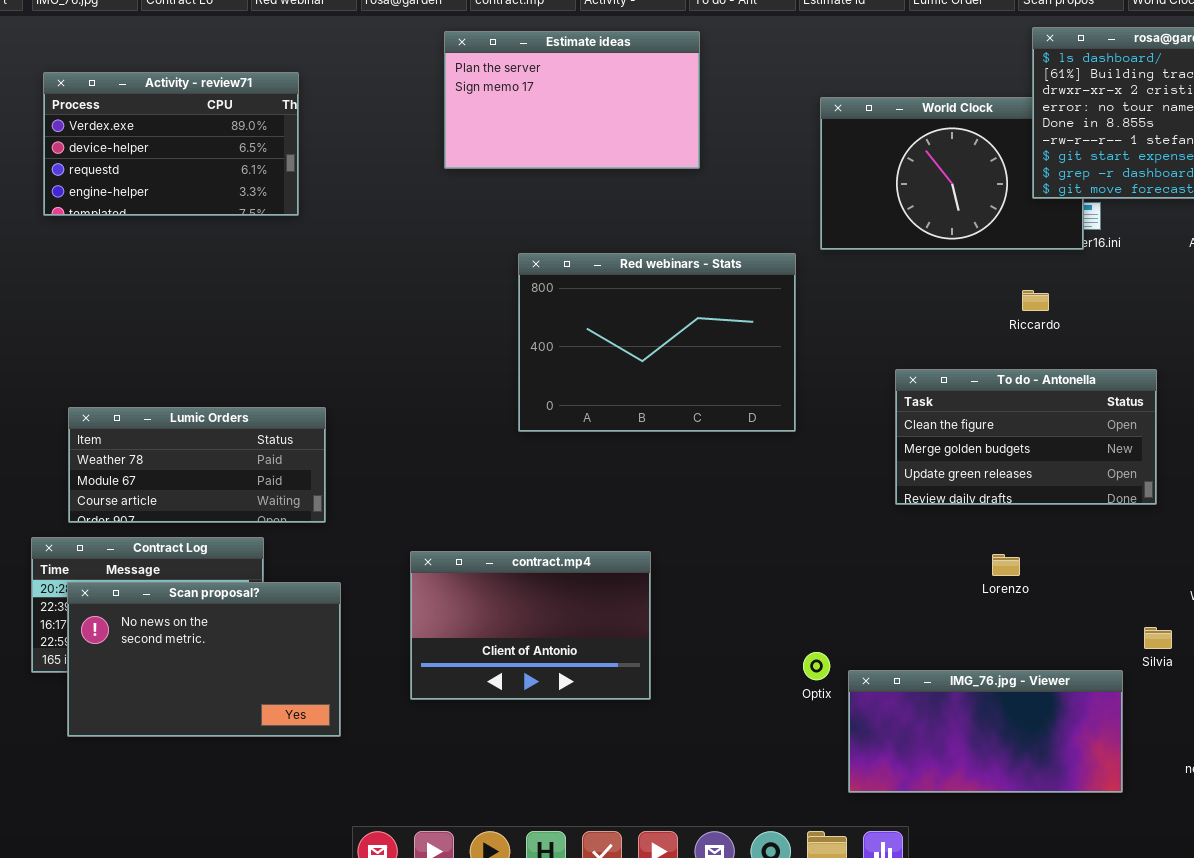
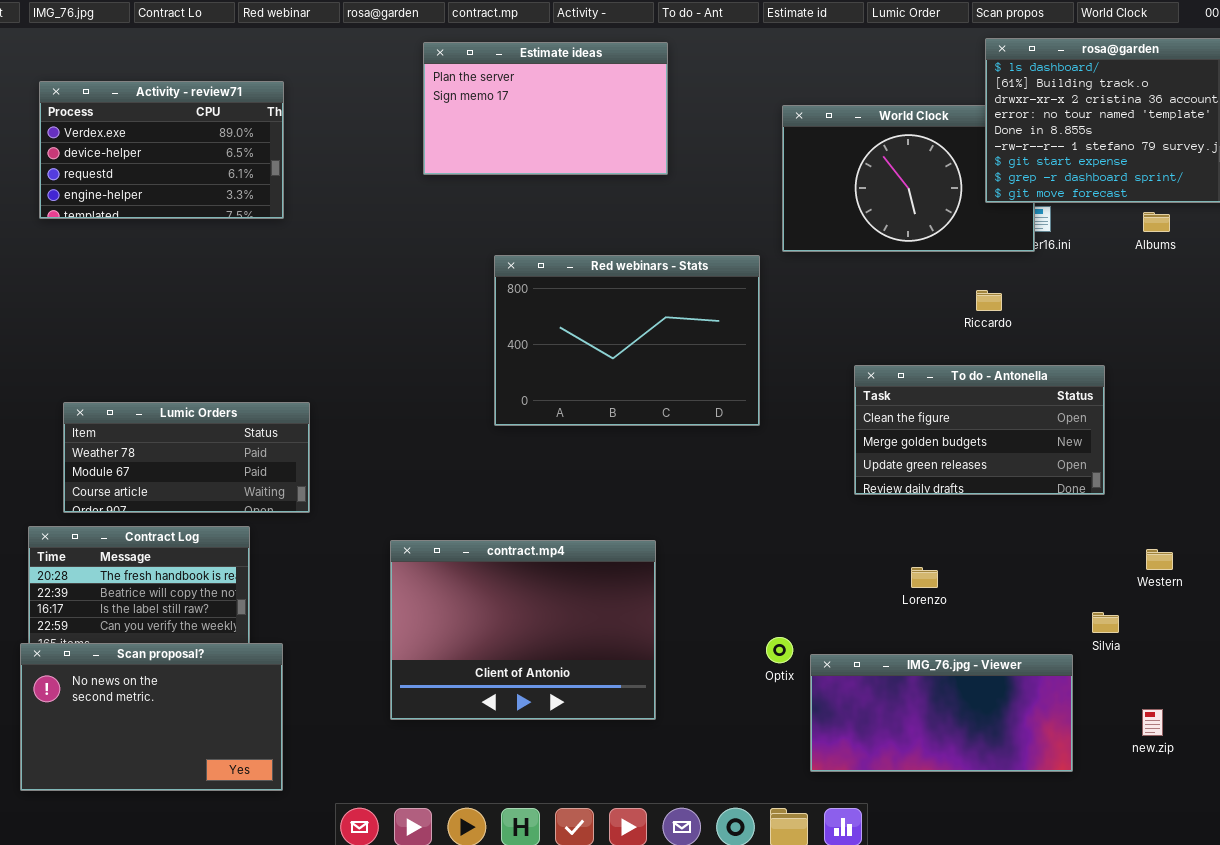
contract.mp4: [410,551,651,700] -> [390,540,656,720], resized
Lorenzo: [992,554,1020,576] -> [911,567,938,588], moved
Scan proposal?: [67,582,341,737] -> [20,643,283,791], moved

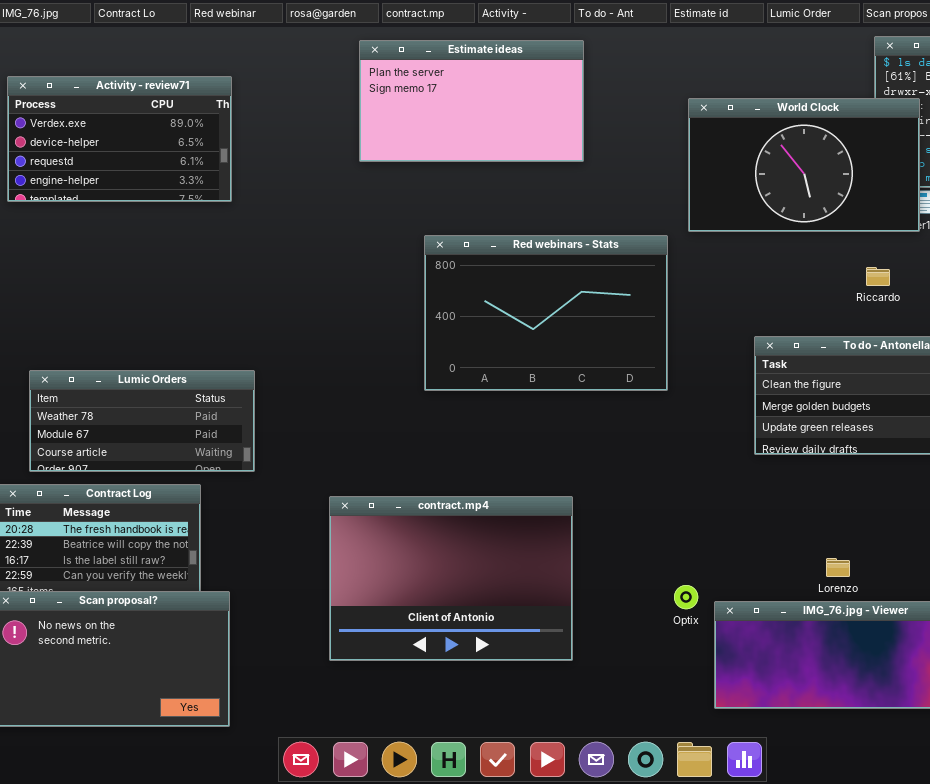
World Clock: [782,105,1035,252] -> [688,98,920,232], raised
Lorenzo: [911,567,938,588] -> [826,558,850,577], moved

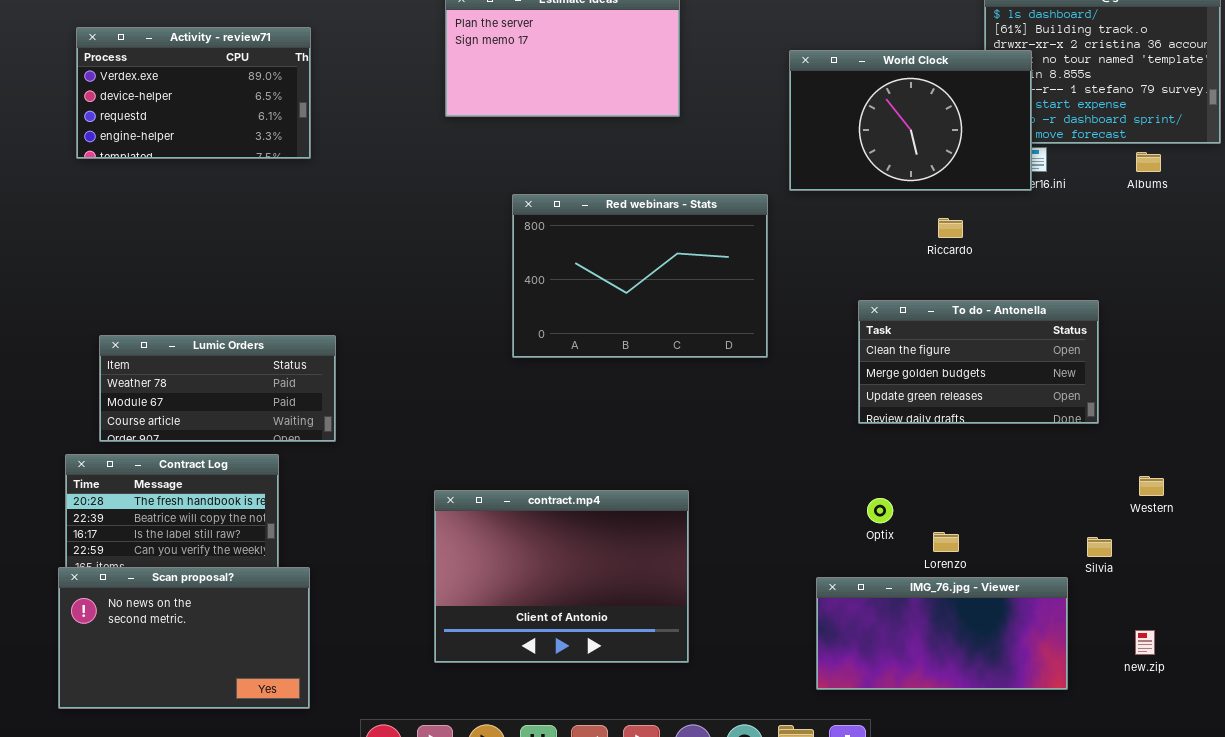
Riccardo: [866,267,890,286] -> [938,218,963,238], moved
contract.mp4: [329,496,573,661] -> [434,490,689,663], moved
Optix: [674,585,698,609] -> [867,498,893,523], moved

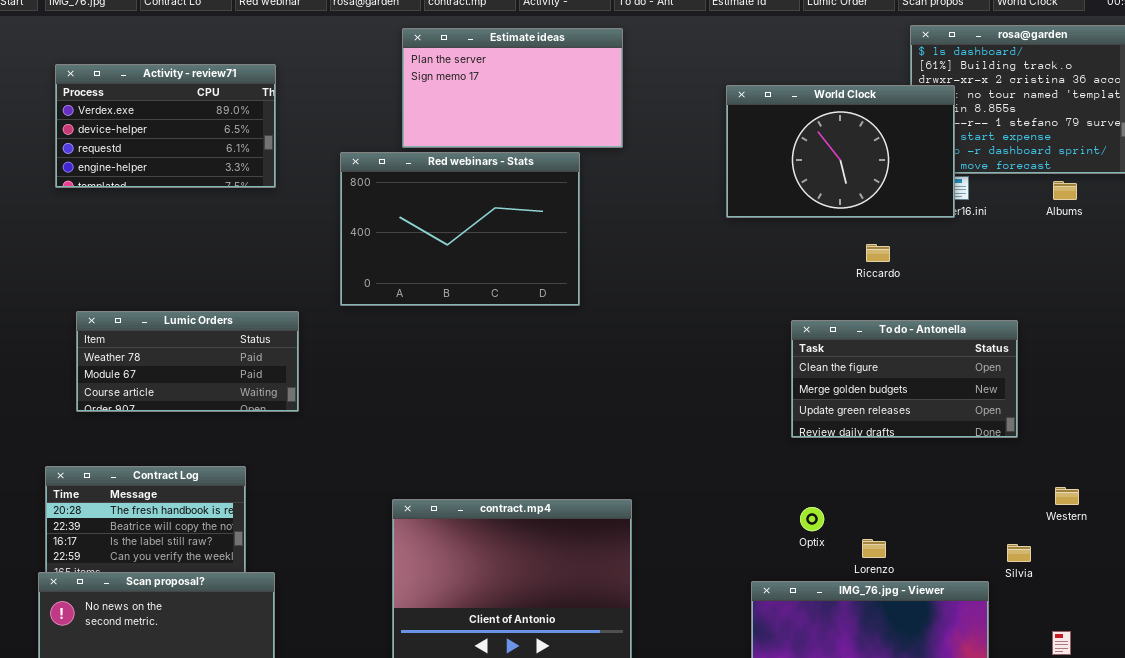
Red webinars - Stats: [512,194,768,358] -> [340,152,580,306], moved
Lumic Orders: [99,335,336,442] -> [76,311,299,412], moved

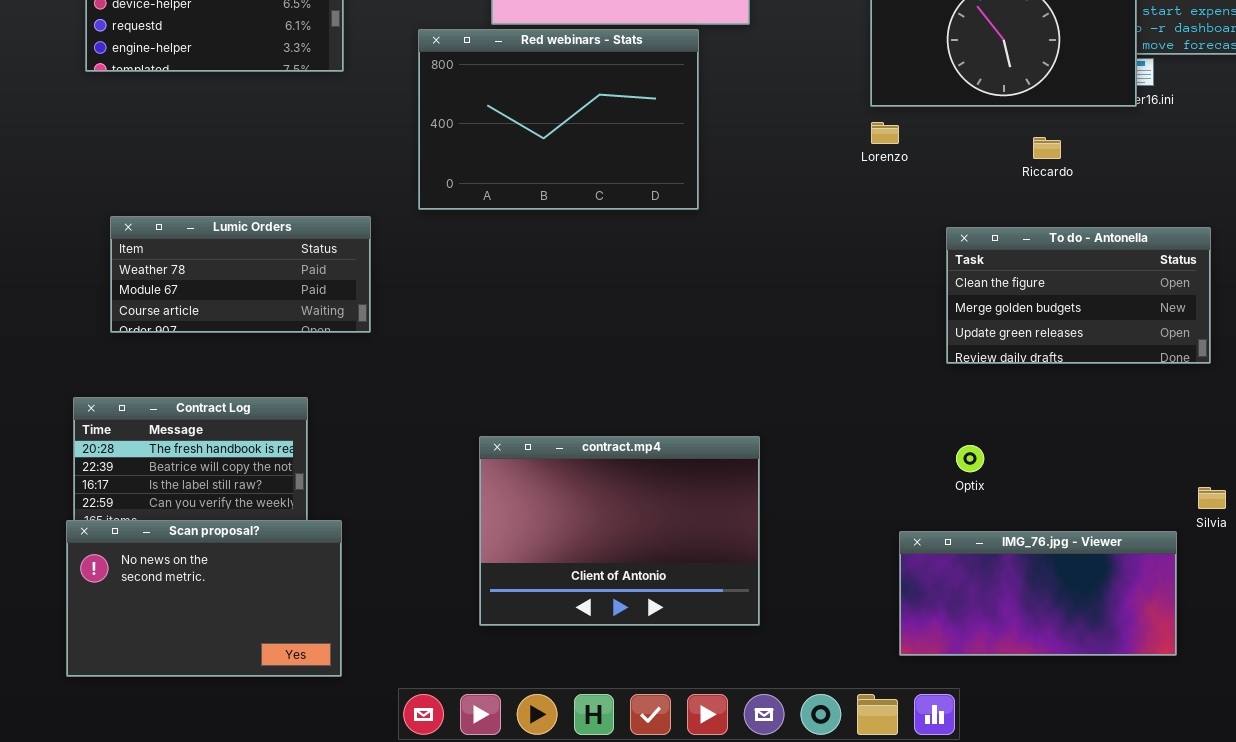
Lorenzo: [862,539,886,558] -> [871,122,899,144], moved

